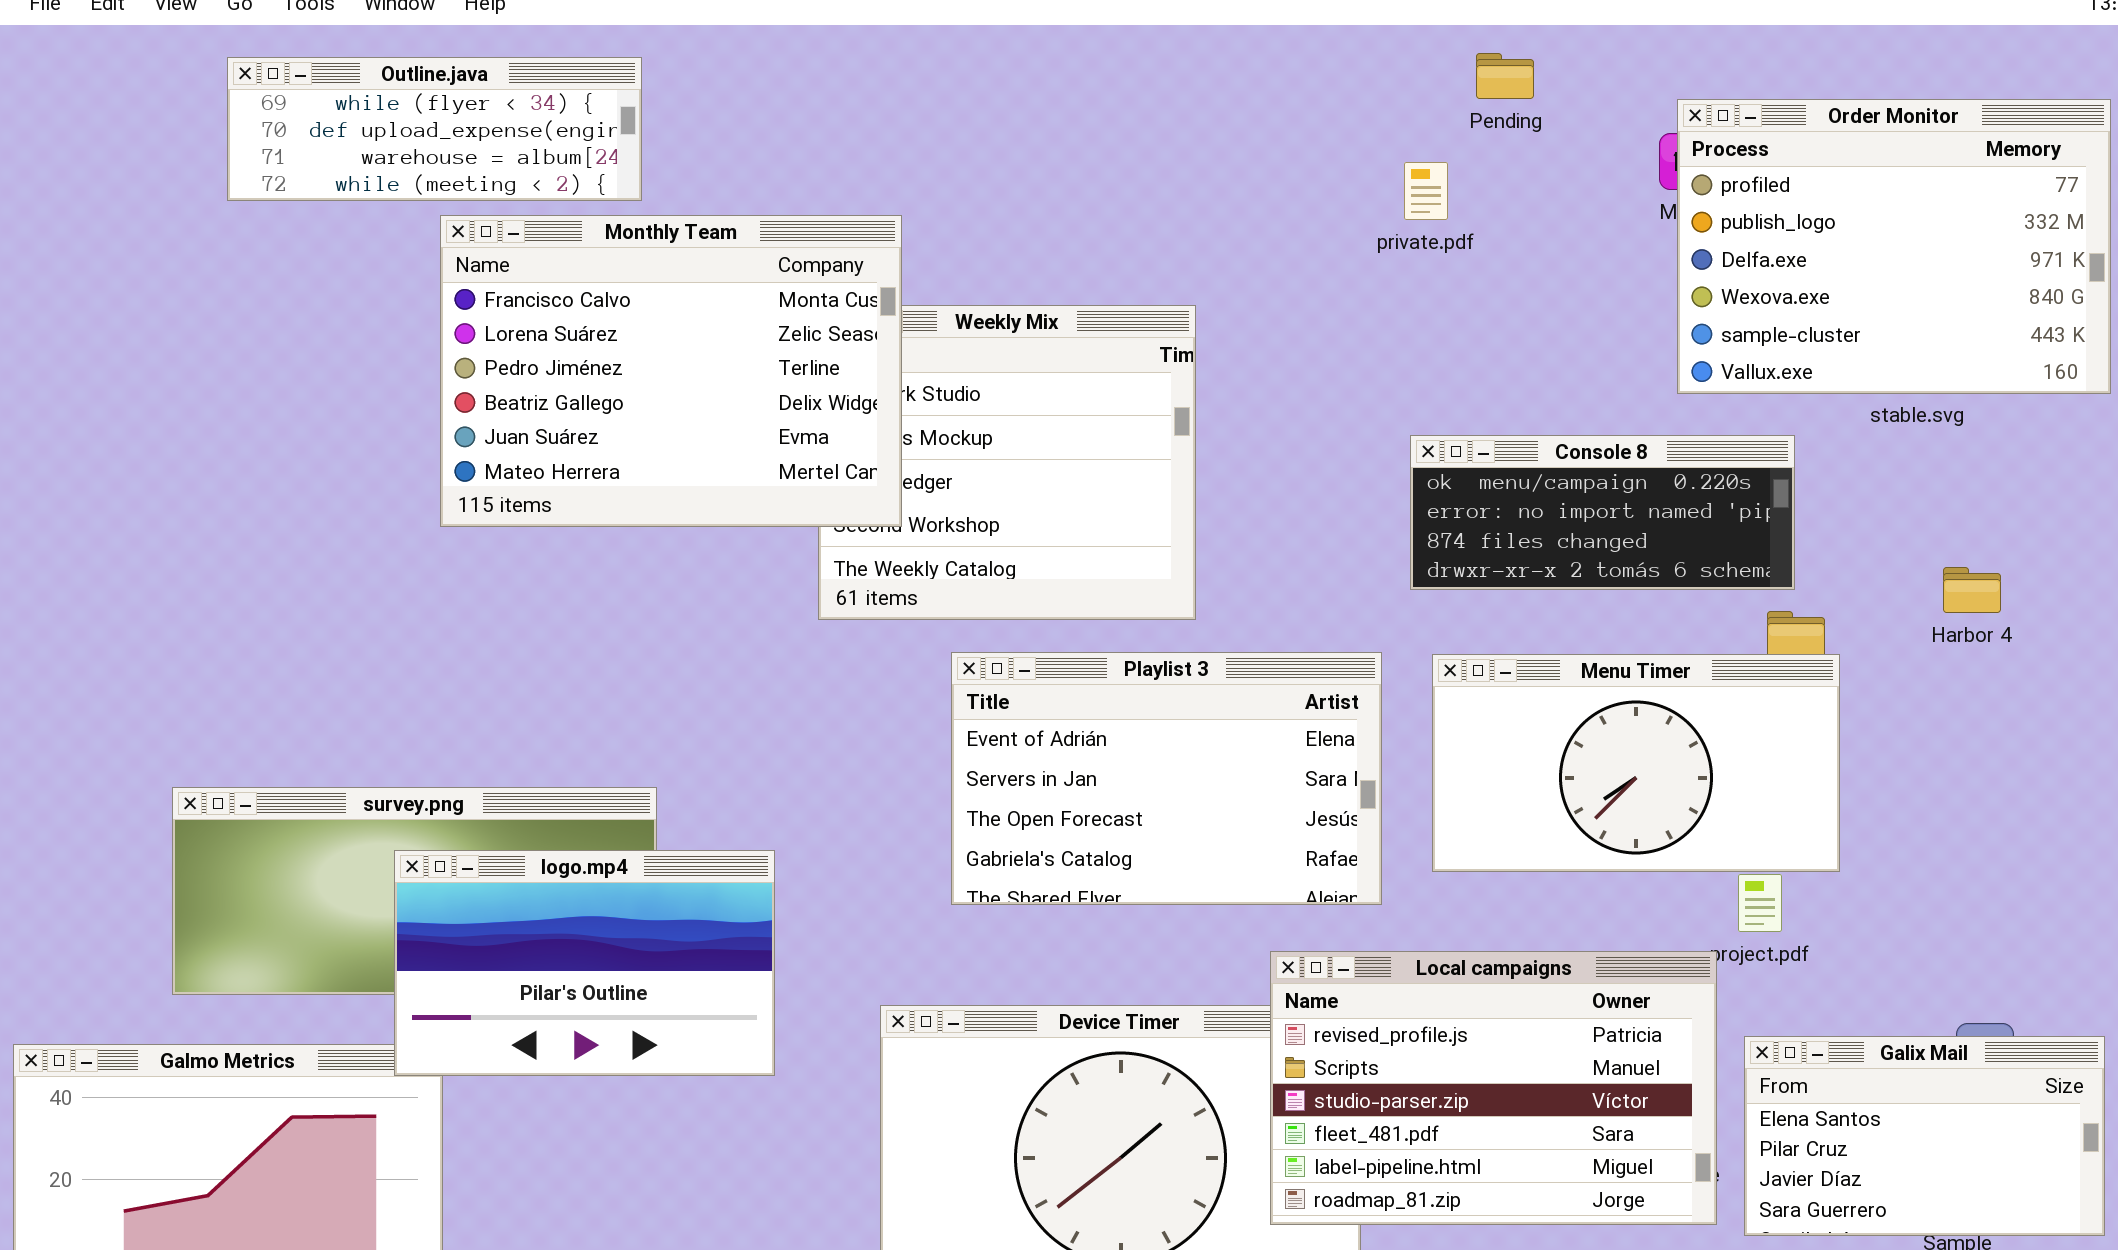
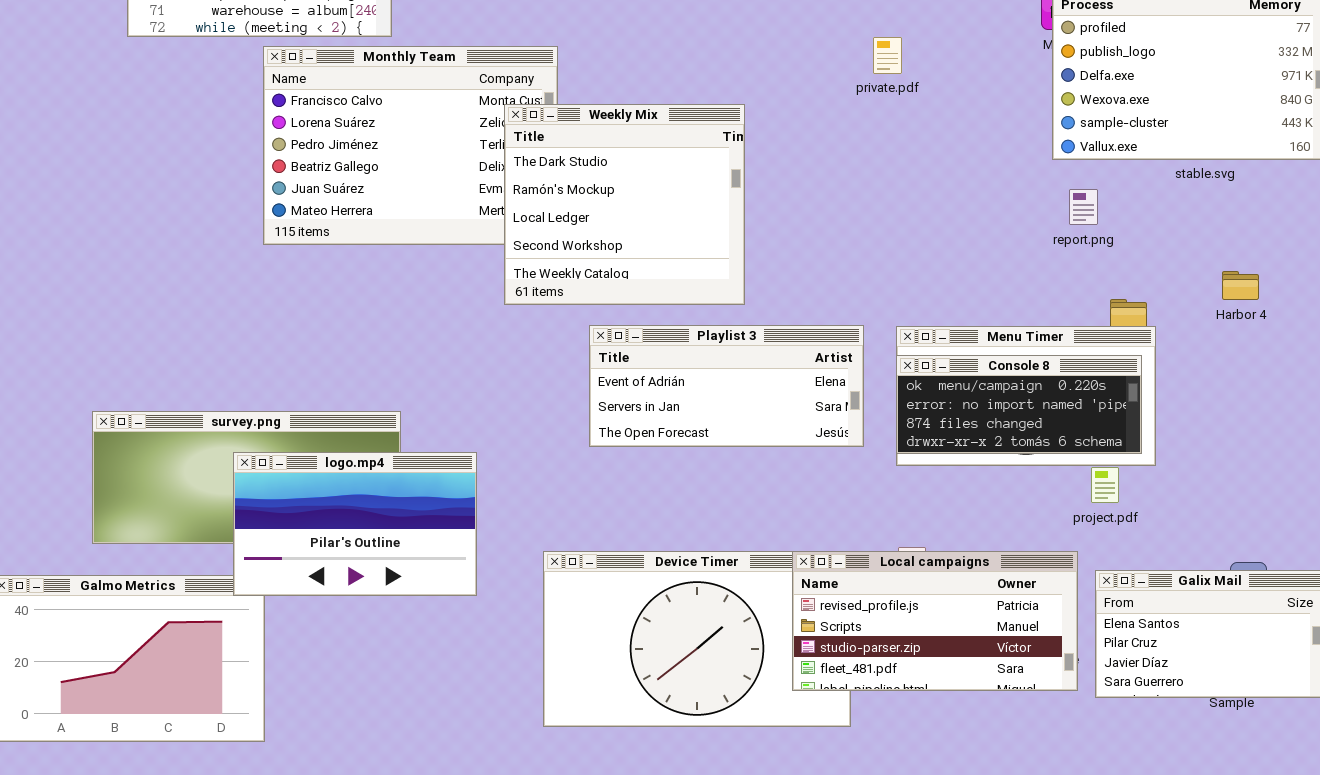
private.pdf: [1404,162,1448,220] -> [873,37,902,74], moved
Weekly Mix: [818,305,1196,620] -> [504,104,745,305], raised
Console 8: [1410,435,1795,590] -> [896,355,1142,454], moved
Playlist 3: [951,652,1382,905] -> [589,325,864,447], resized
Local campaigns: [1270,951,1717,1225] -> [792,551,1078,691], resized

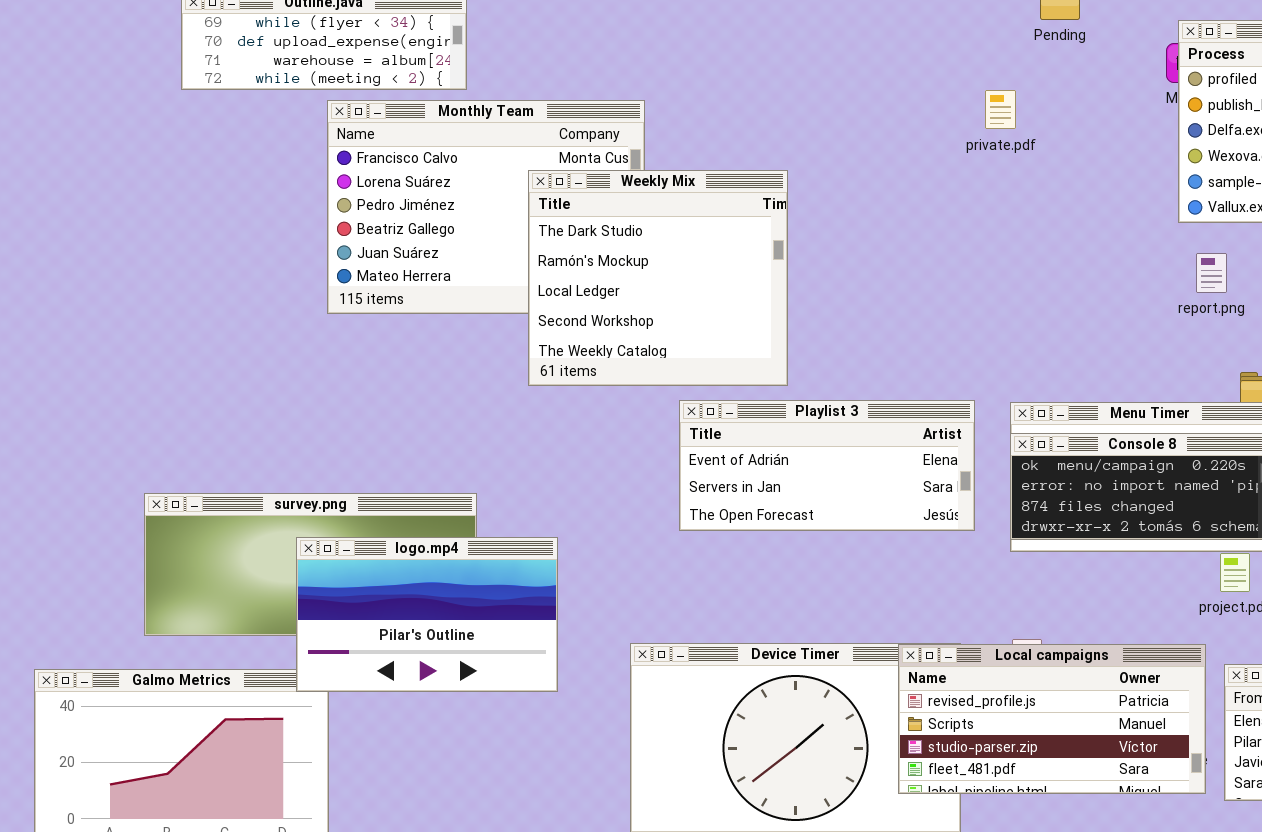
Weekly Mix: [504,104,745,305] -> [528,170,788,386], moved

